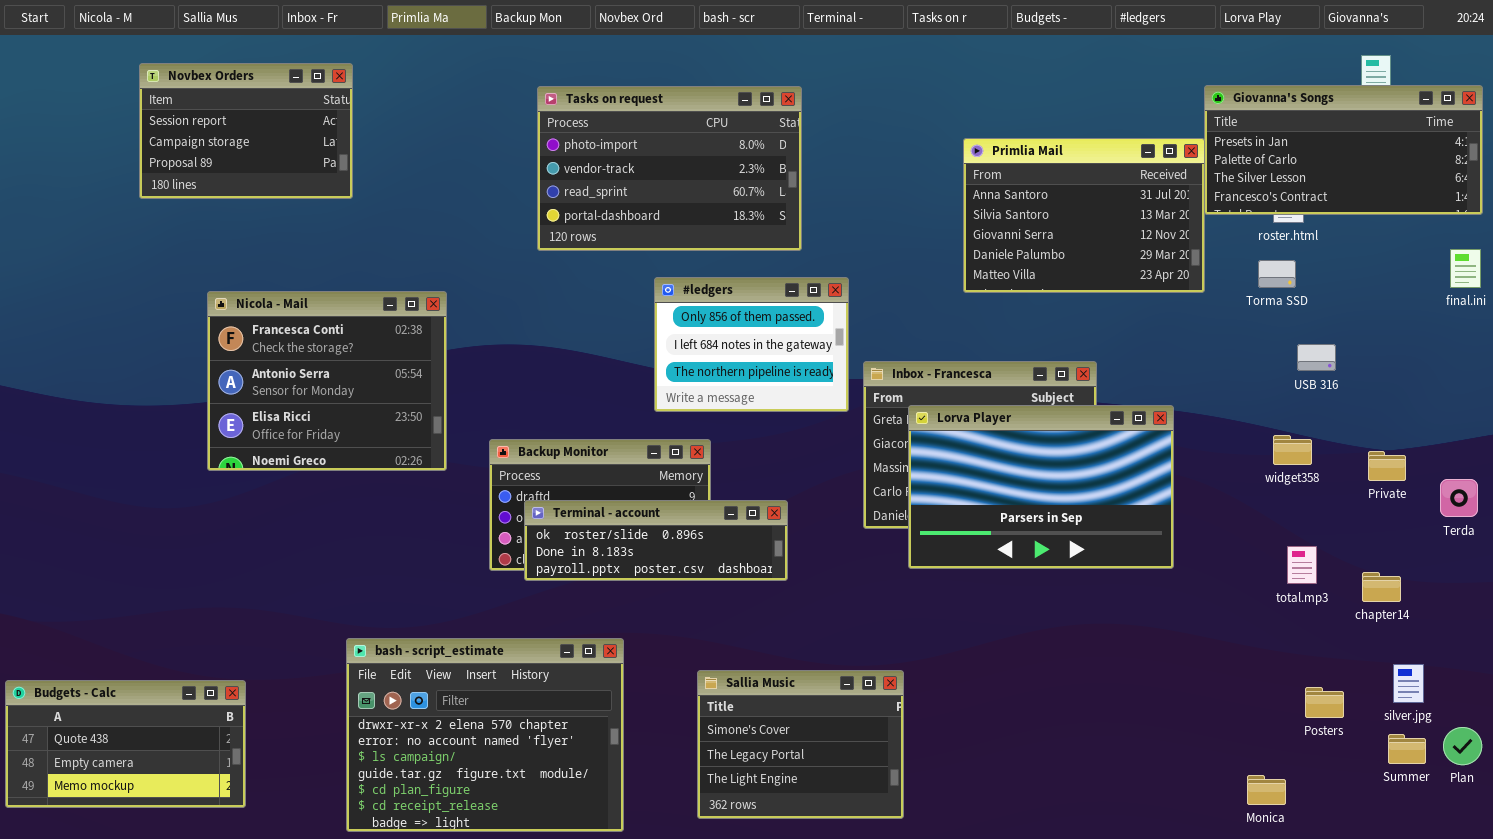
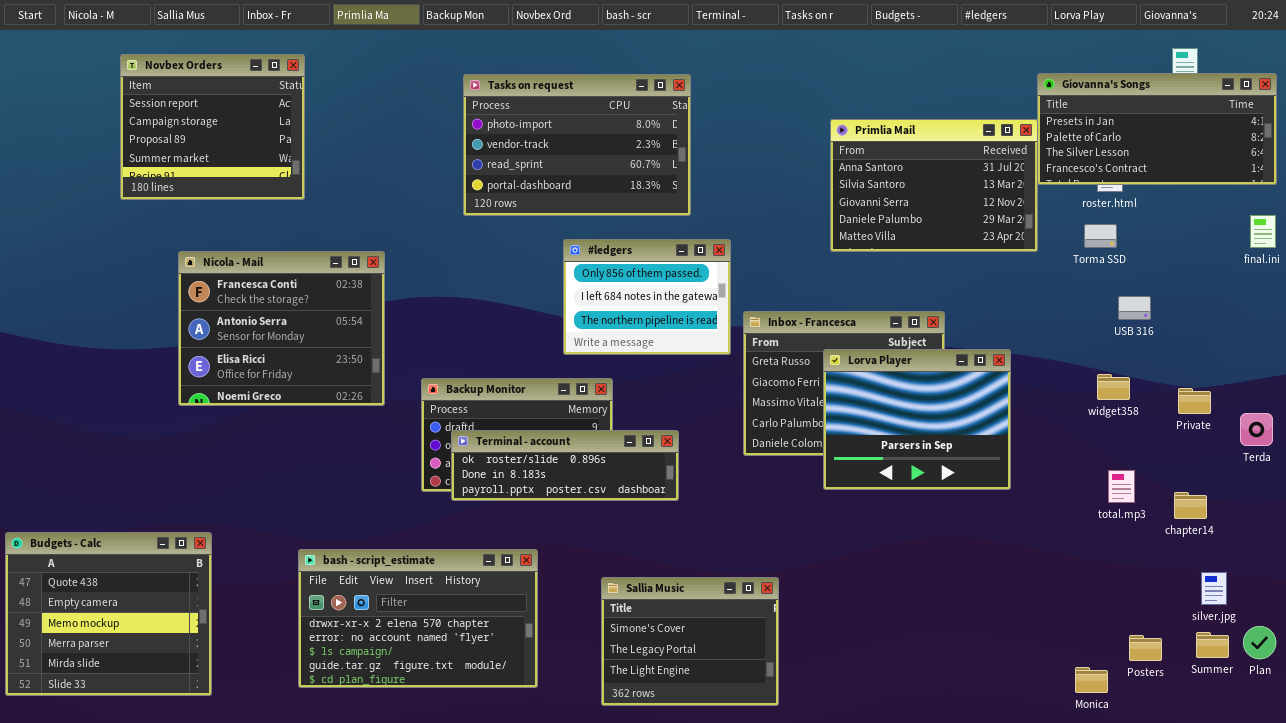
Novbex Orders: [139,63,353,199] -> [120,54,305,200], resized
Lorva Player: [908,405,1174,569] -> [823,349,1011,490], resized
bash - script_estimate: [346,638,624,832] -> [298,549,538,688], resized
Budgets - Calc: [5,680,246,808] -> [5,532,212,696], resized
Posters: [1305,687,1344,718] -> [1129,635,1162,661], moved

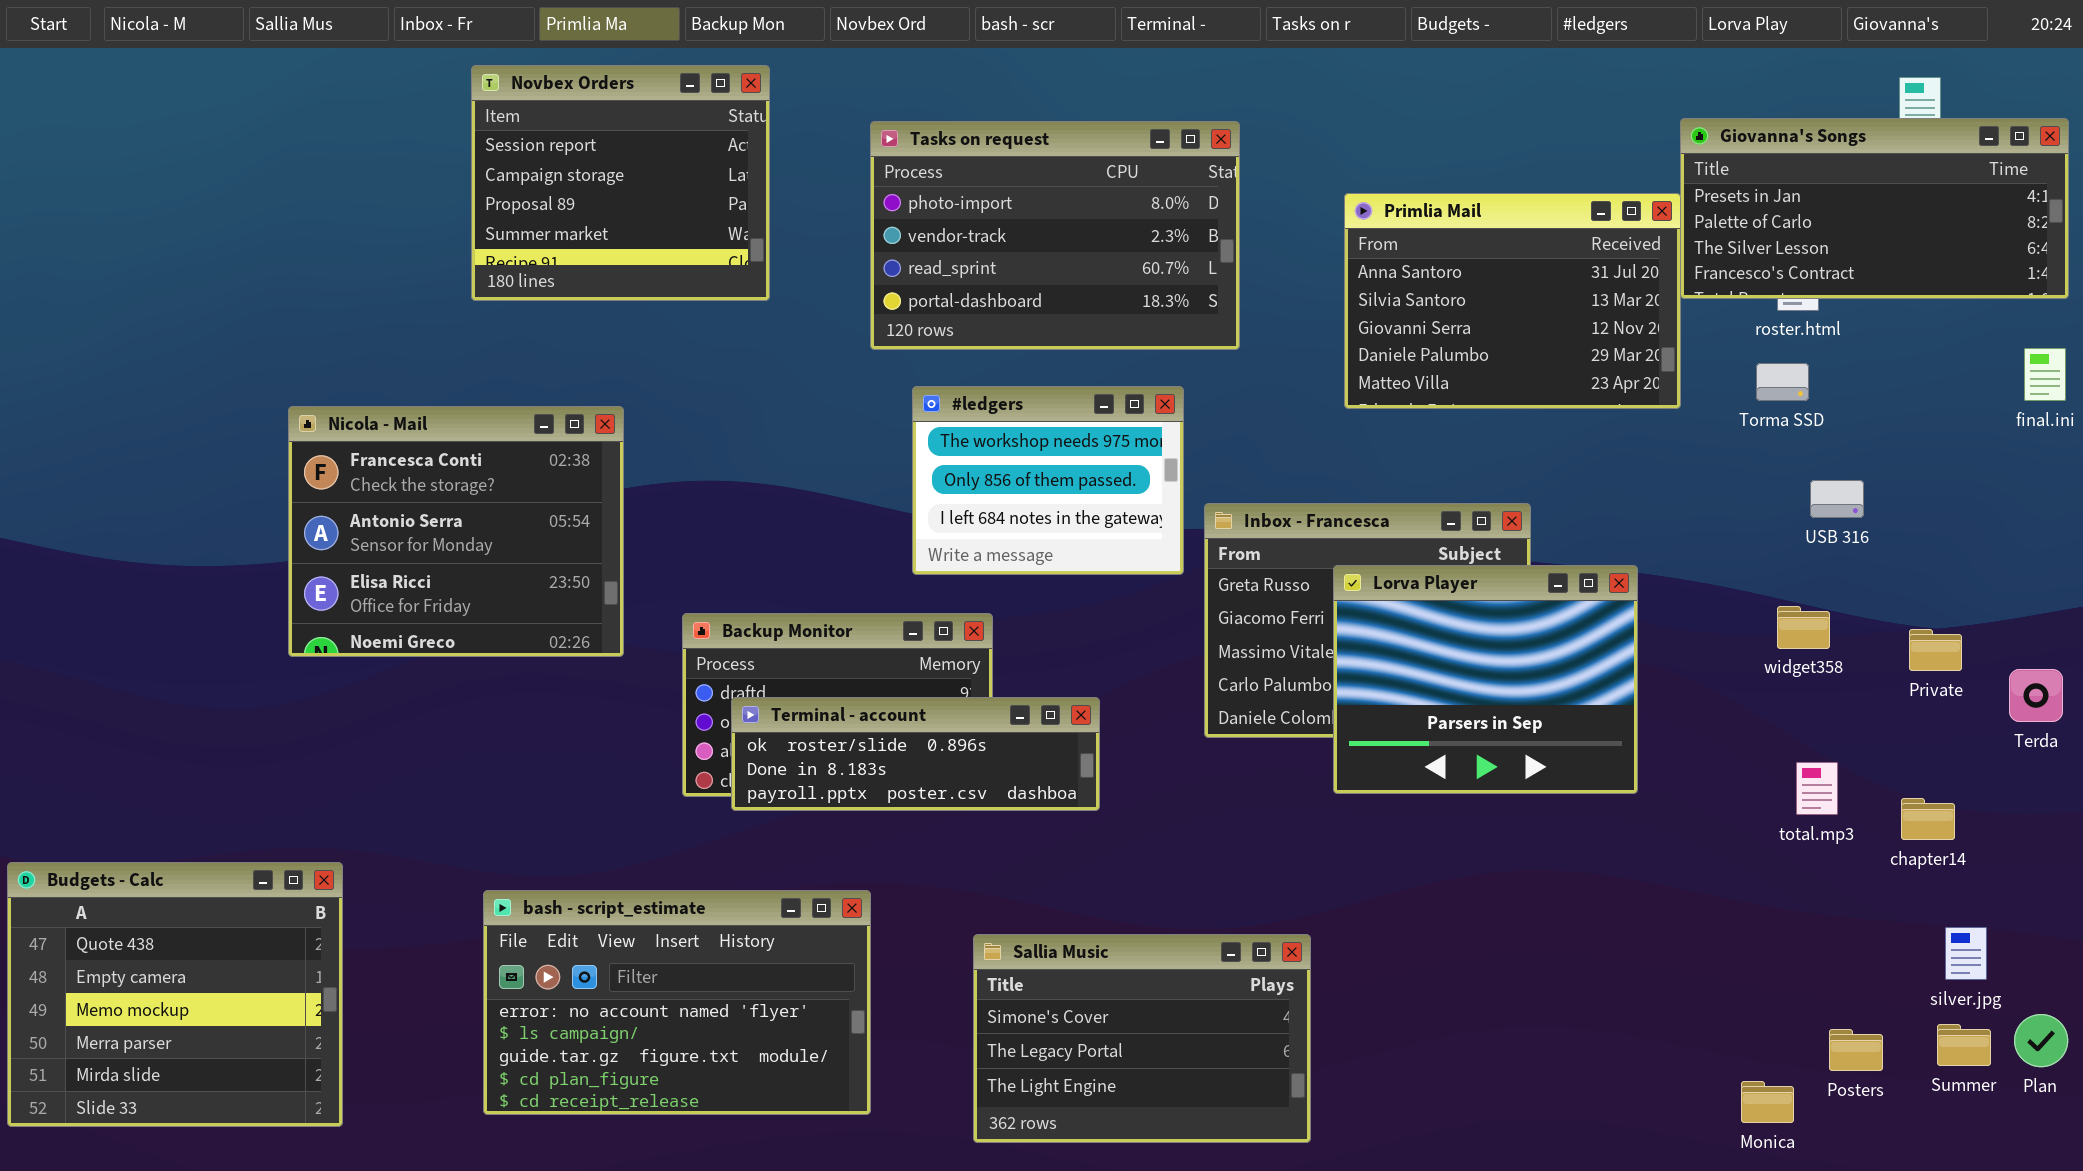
Novbex Orders: [120,54,305,200] -> [471,65,770,301], moved
Tasks on request: [463,74,691,216] -> [870,121,1240,350], moved
#ledgers: [563,239,731,355] -> [912,386,1184,575], scrolled up 1 row
bash - script_estimate: [298,549,538,688] -> [483,890,871,1115], scrolled down 1 row
Sallia Music: [601,577,779,706] -> [973,934,1311,1143], resized

